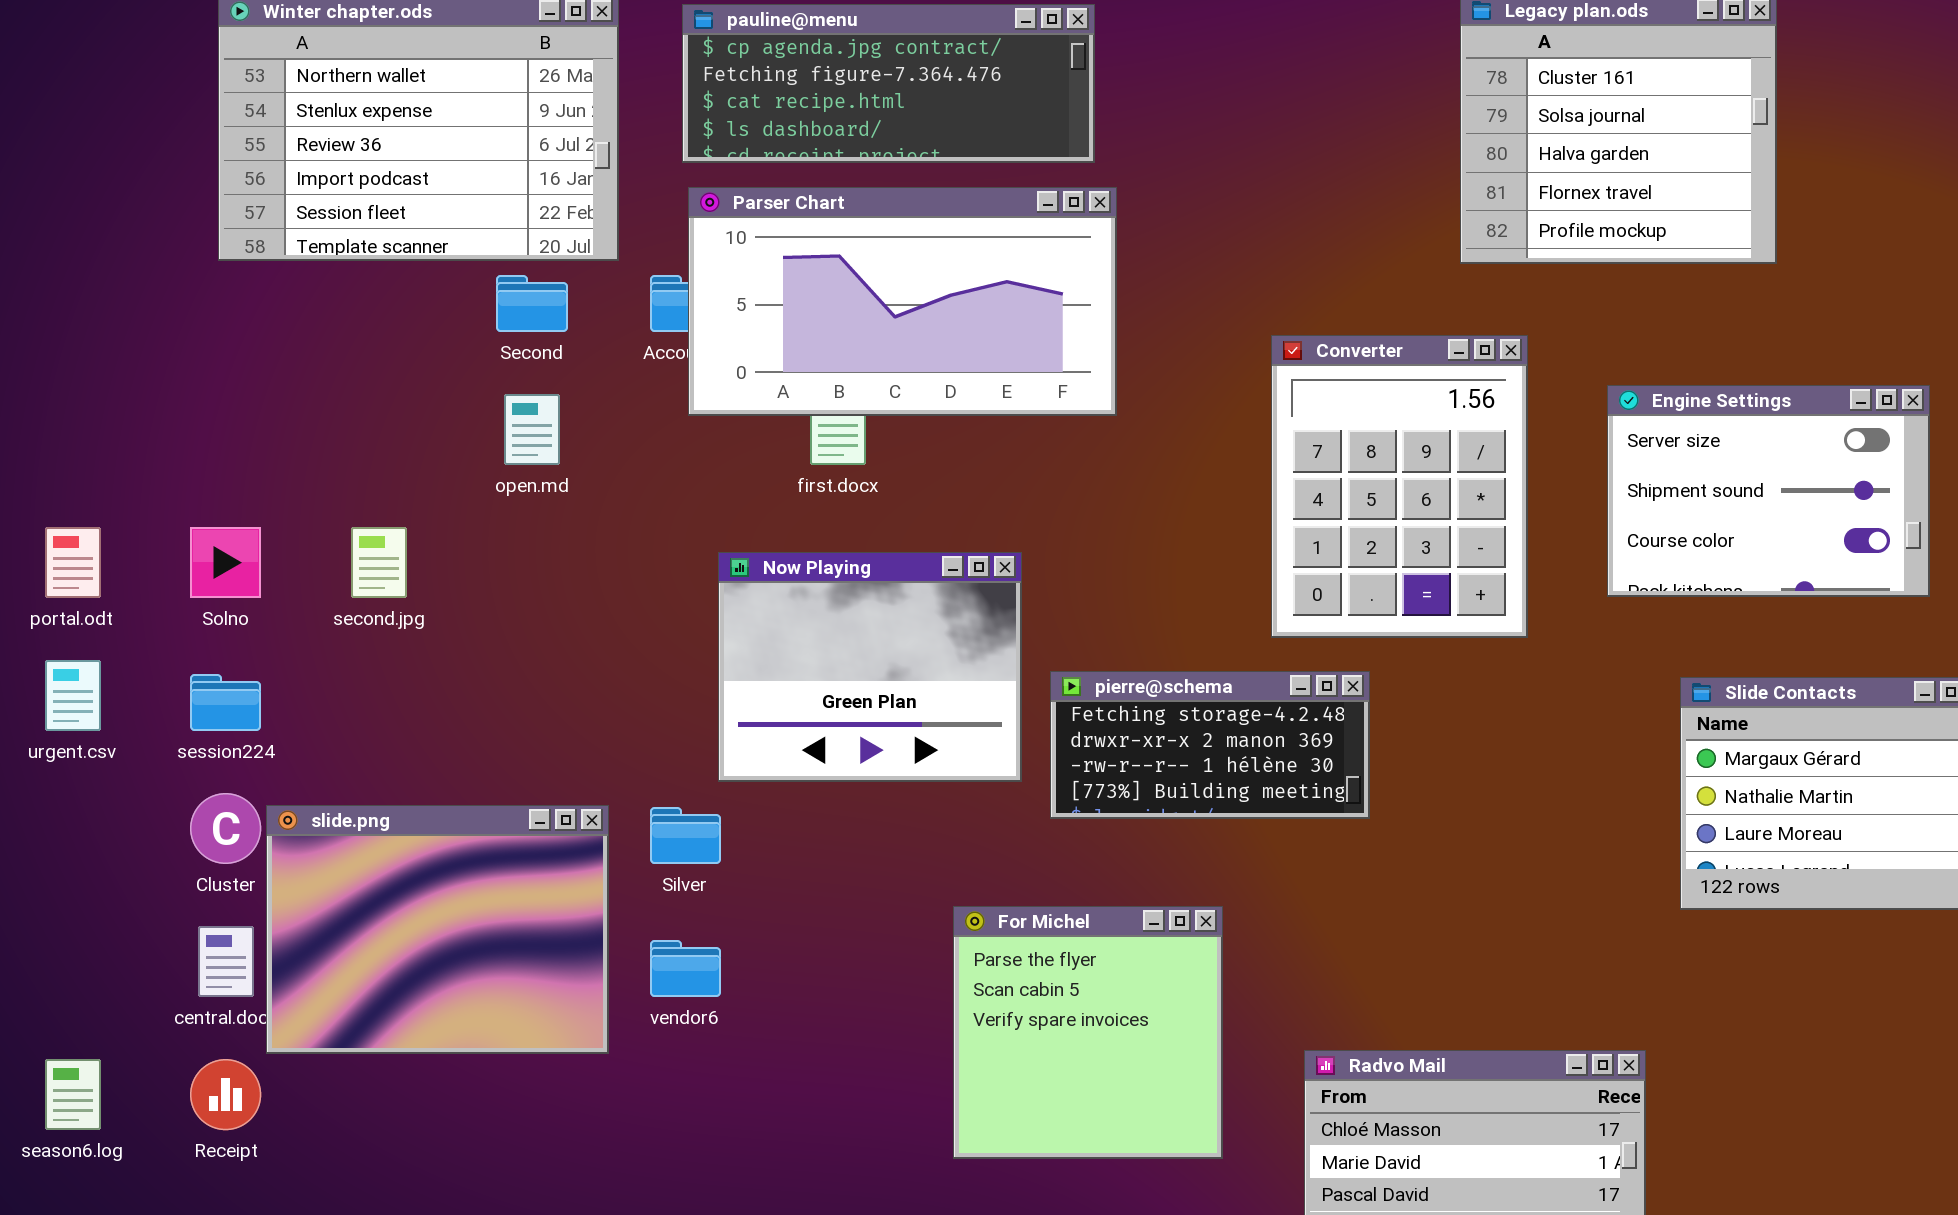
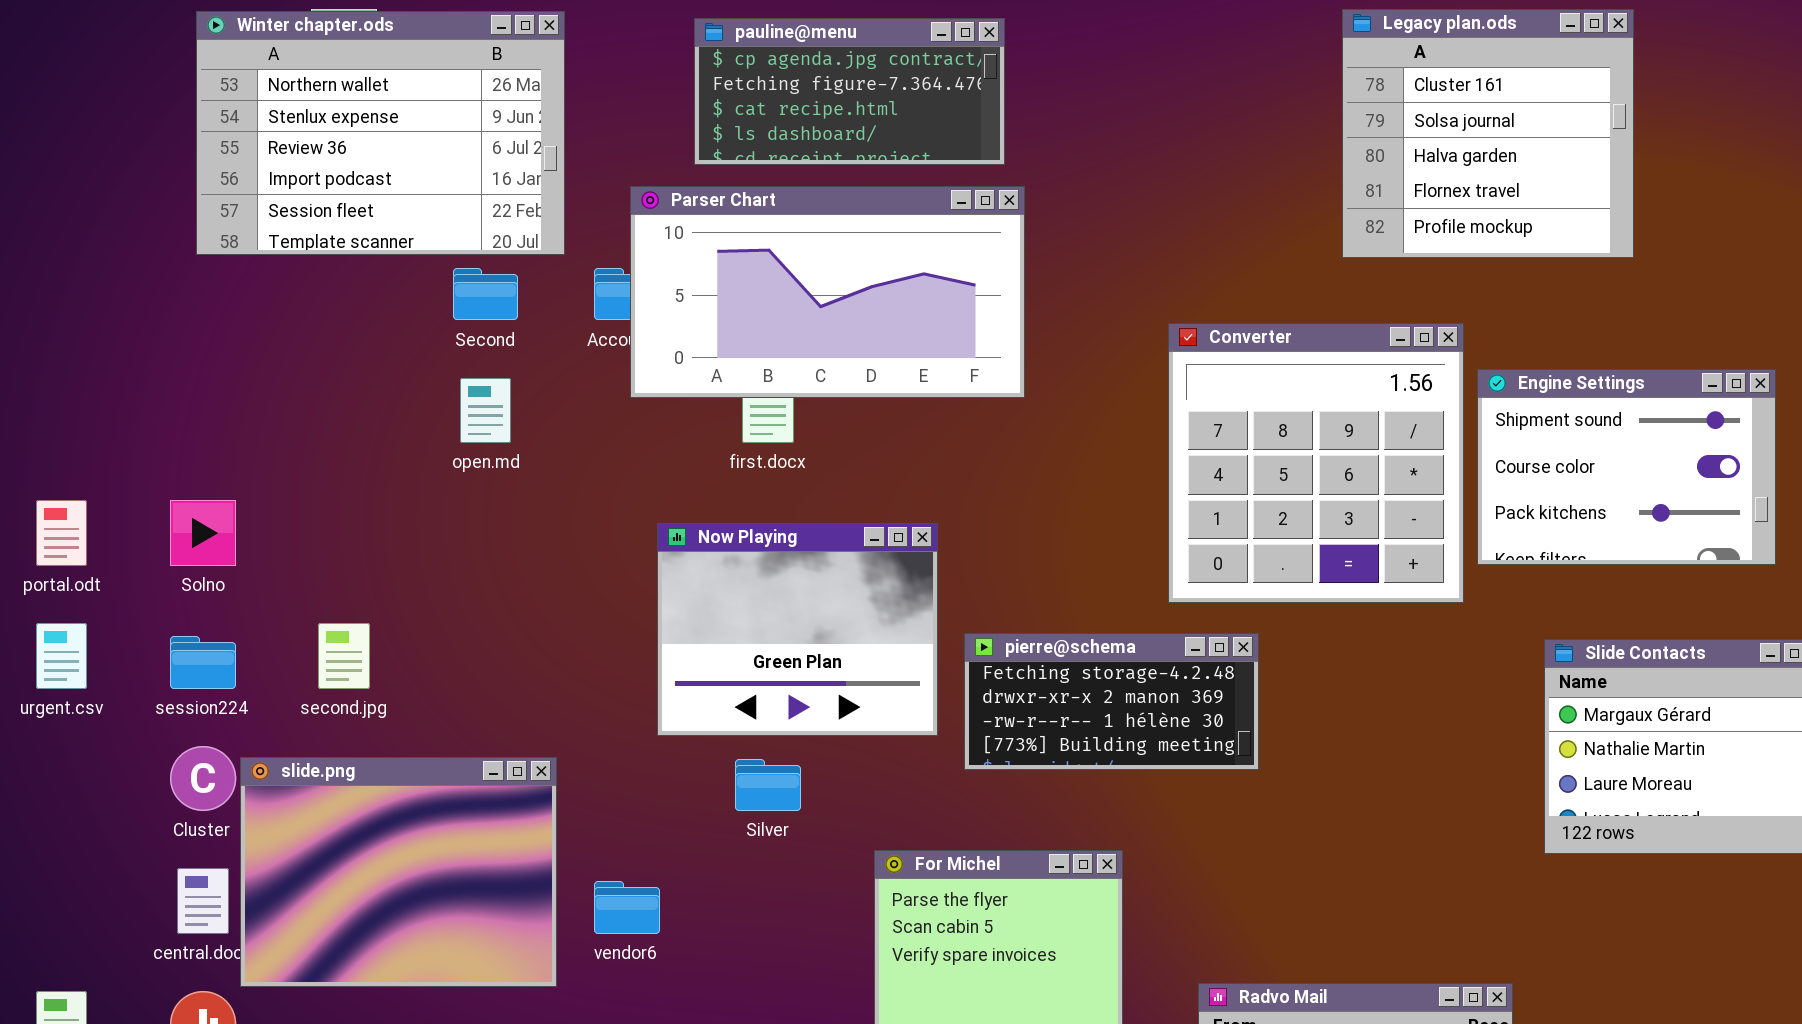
pauline@menu: [682,4,1095,163] -> [694,18,1005,165], resized
Converter: [1271,335,1528,638] -> [1168,323,1464,603], resized
Engine Settings: [1607,385,1930,597] -> [1477,369,1776,565], scrolled down 1 row
second.jpg: [351,527,407,598] -> [318,623,370,689], moved
Silver: [650,807,721,864] -> [735,759,801,811], moved

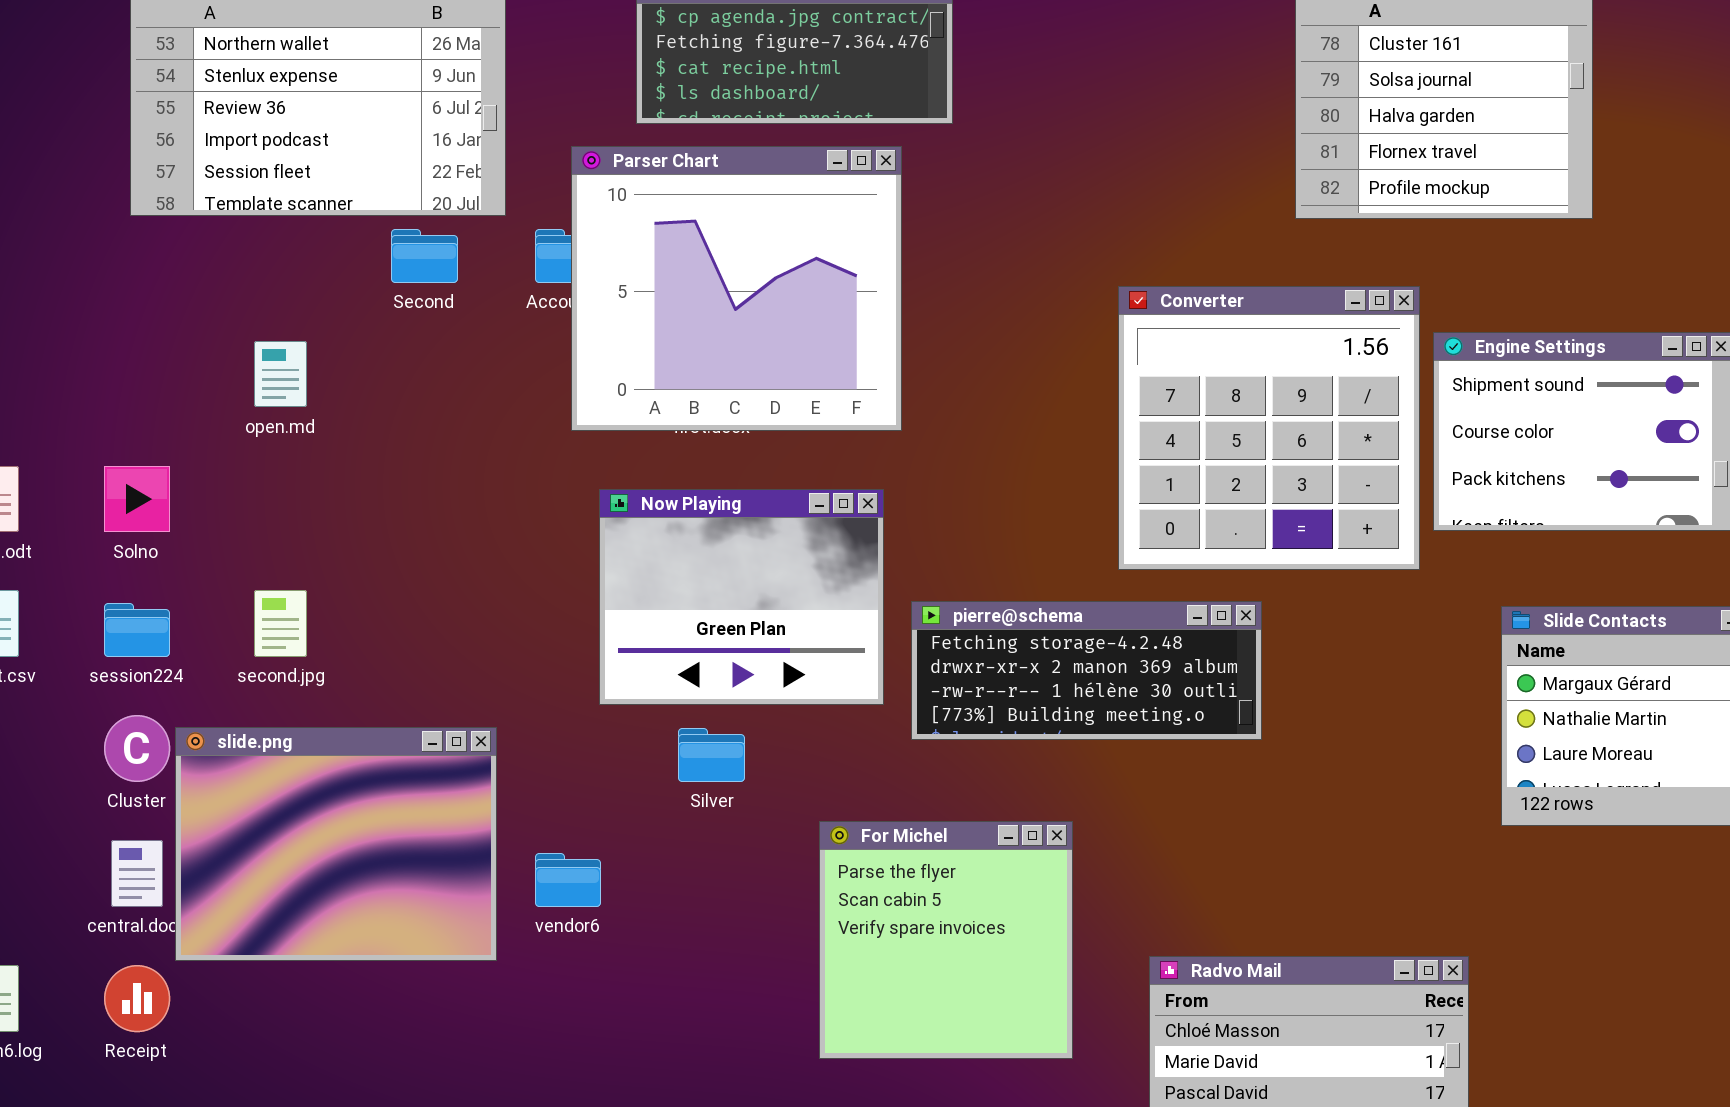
Parser Chart: [630,186,1025,398] -> [571,146,902,431], resized
open.md: [460,378,511,443] -> [254,341,307,407], moved
pierre@schema: [964,633,1259,770] -> [911,601,1262,740], resized

